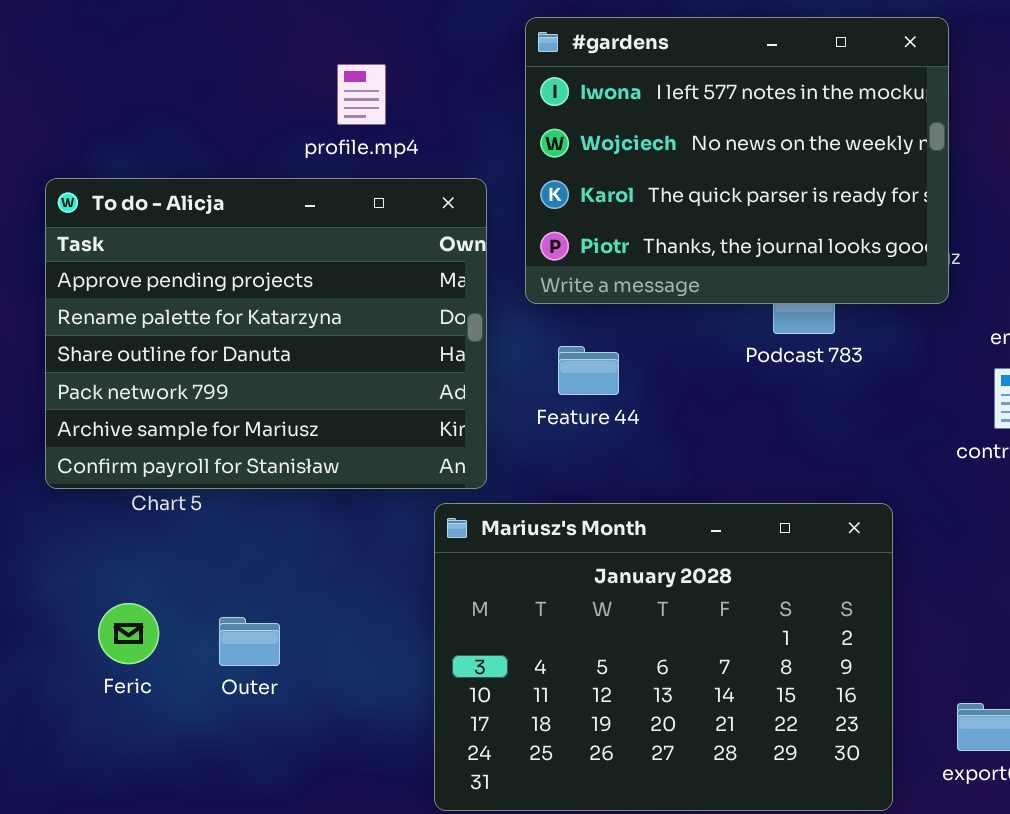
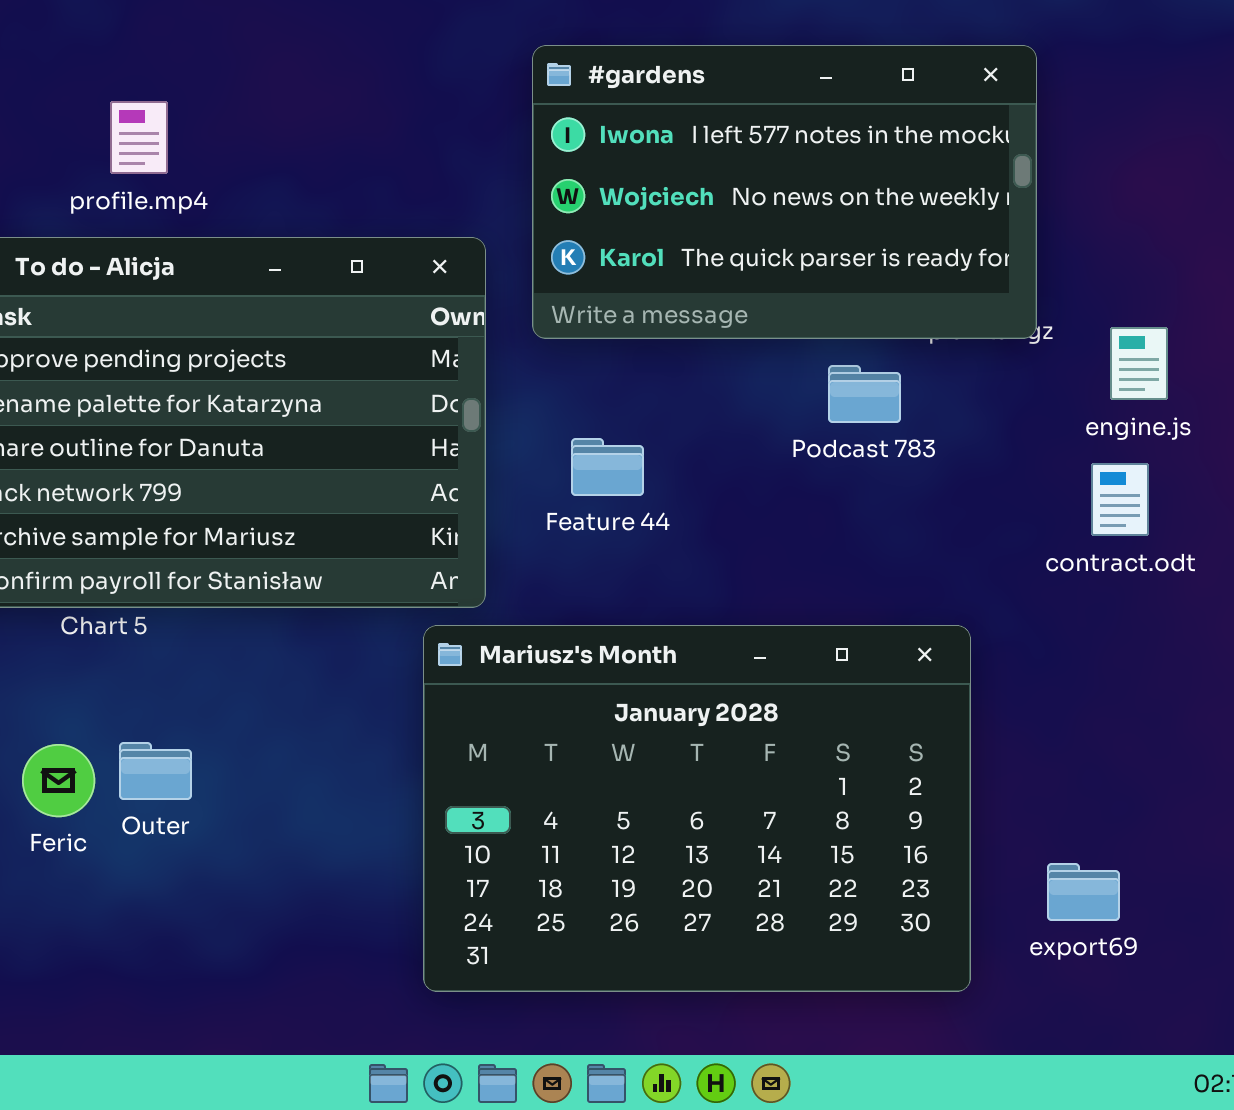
#gardens: [525,17,949,304] -> [532,45,1037,339], resized
profile.mp4: [337,64,386,125] -> [110,101,168,174], moved
Outer: [219,617,280,666] -> [119,742,192,800], moved

